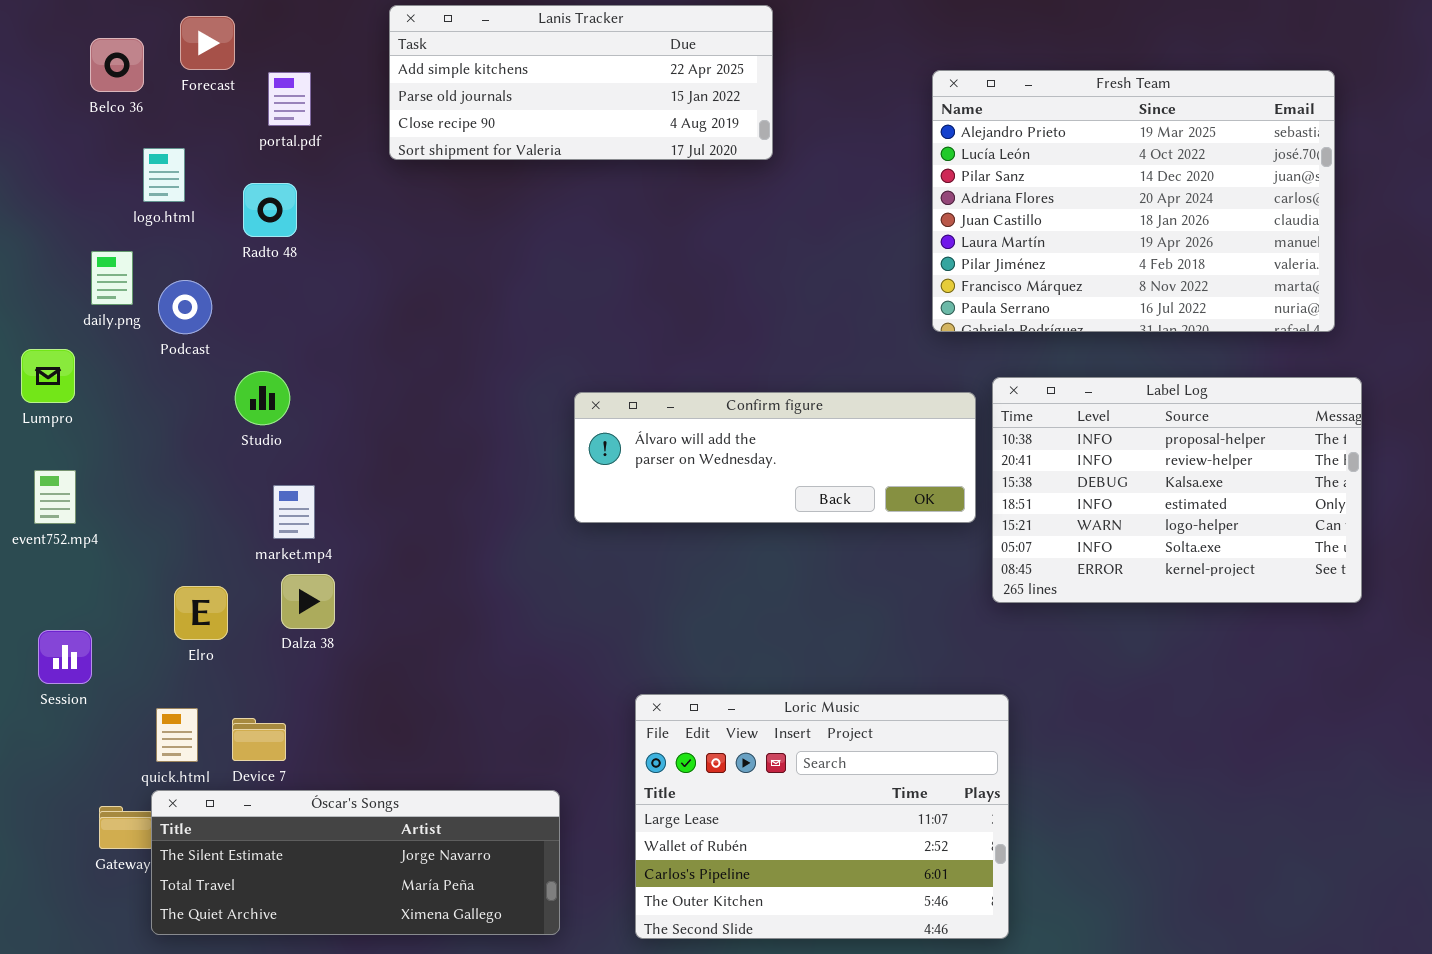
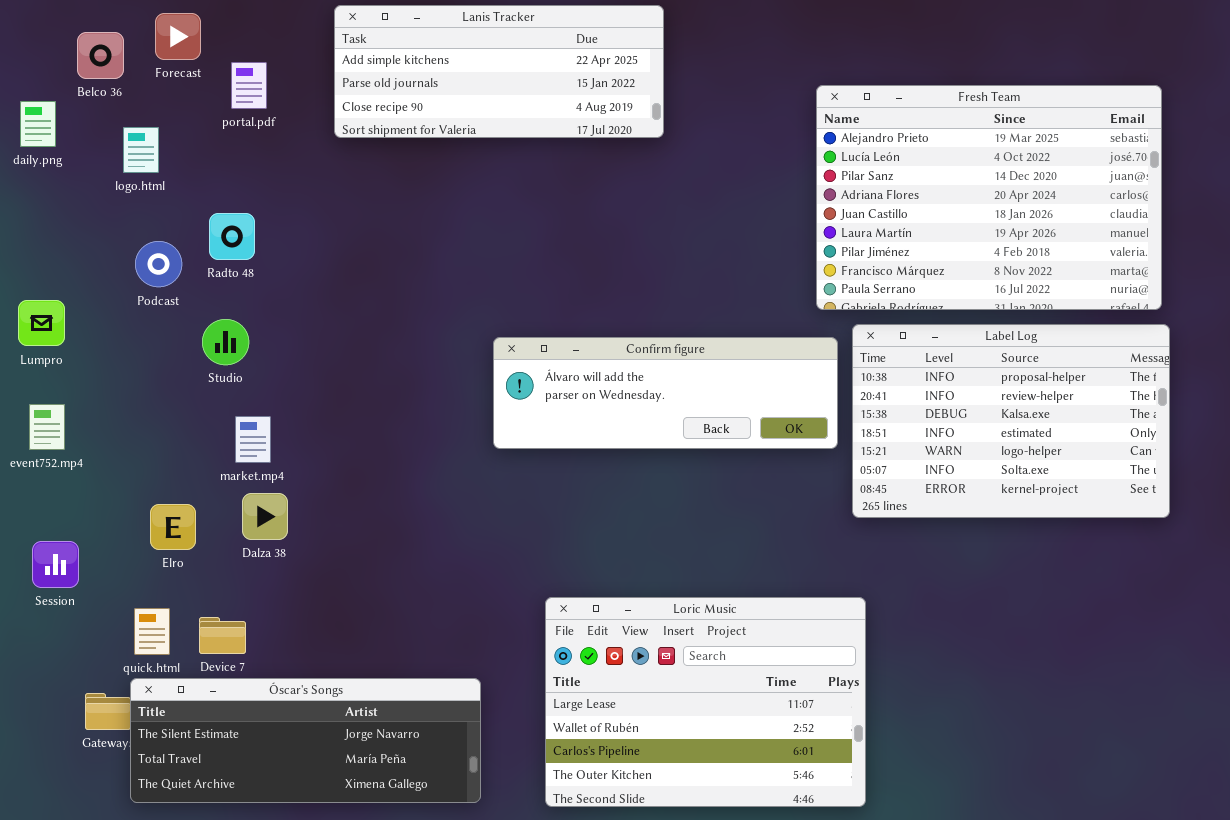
Fresh Team: [932,70,1335,332] -> [816,85,1162,310], moved
Radto 48: [243,183,297,237] -> [209,213,255,260], moved
daily.png: [91,251,133,305] -> [20,101,56,147], moved

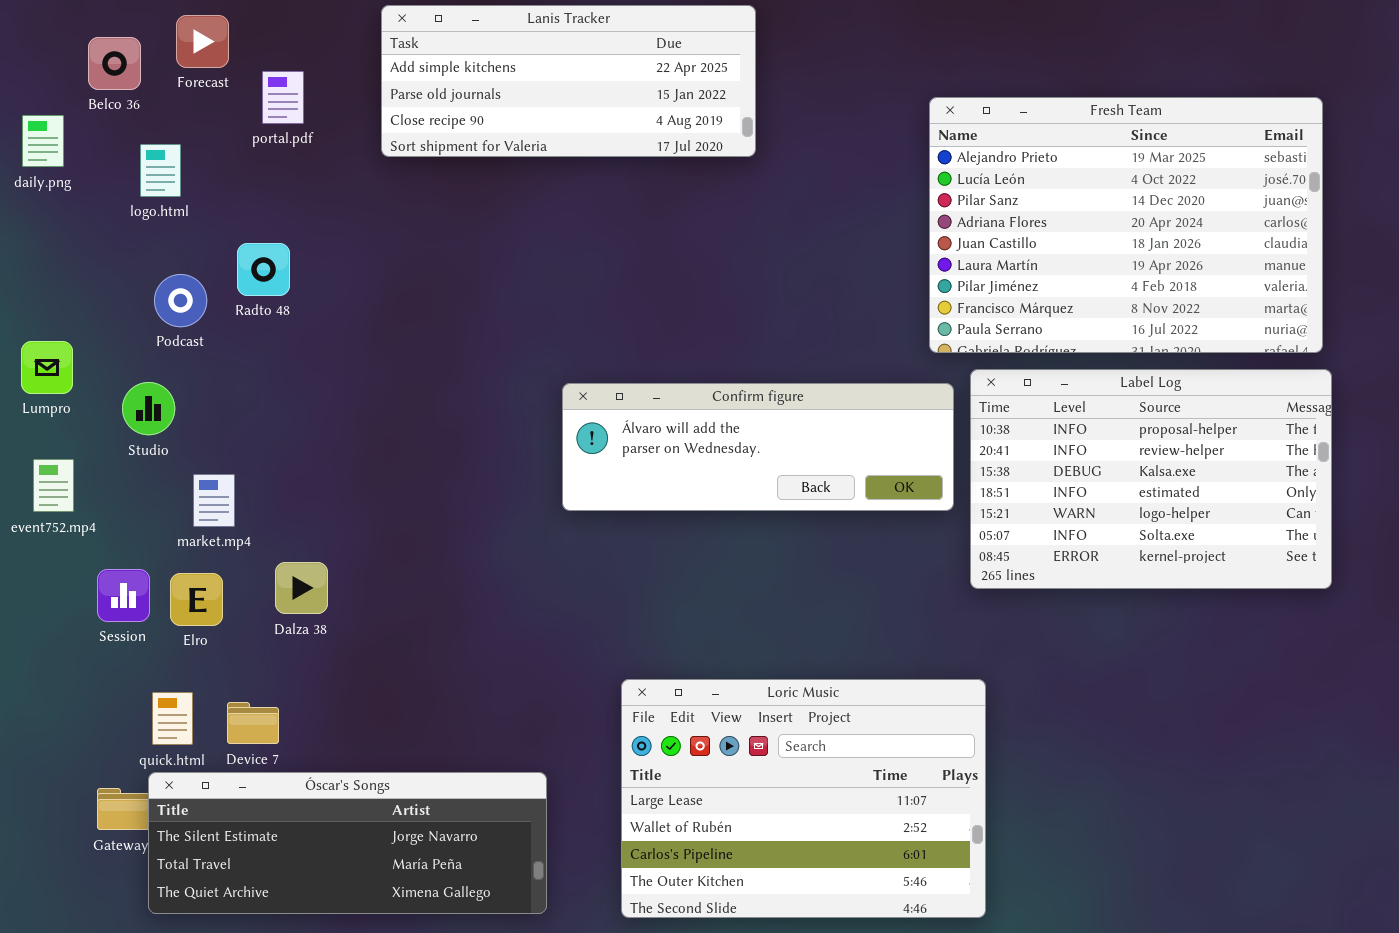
Studio: [202,319,249,365] -> [122,382,175,435], moved
market.mp4: [235,416,271,463] -> [193,474,235,527], moved
Session: [32,541,79,588] -> [97,569,150,622], moved

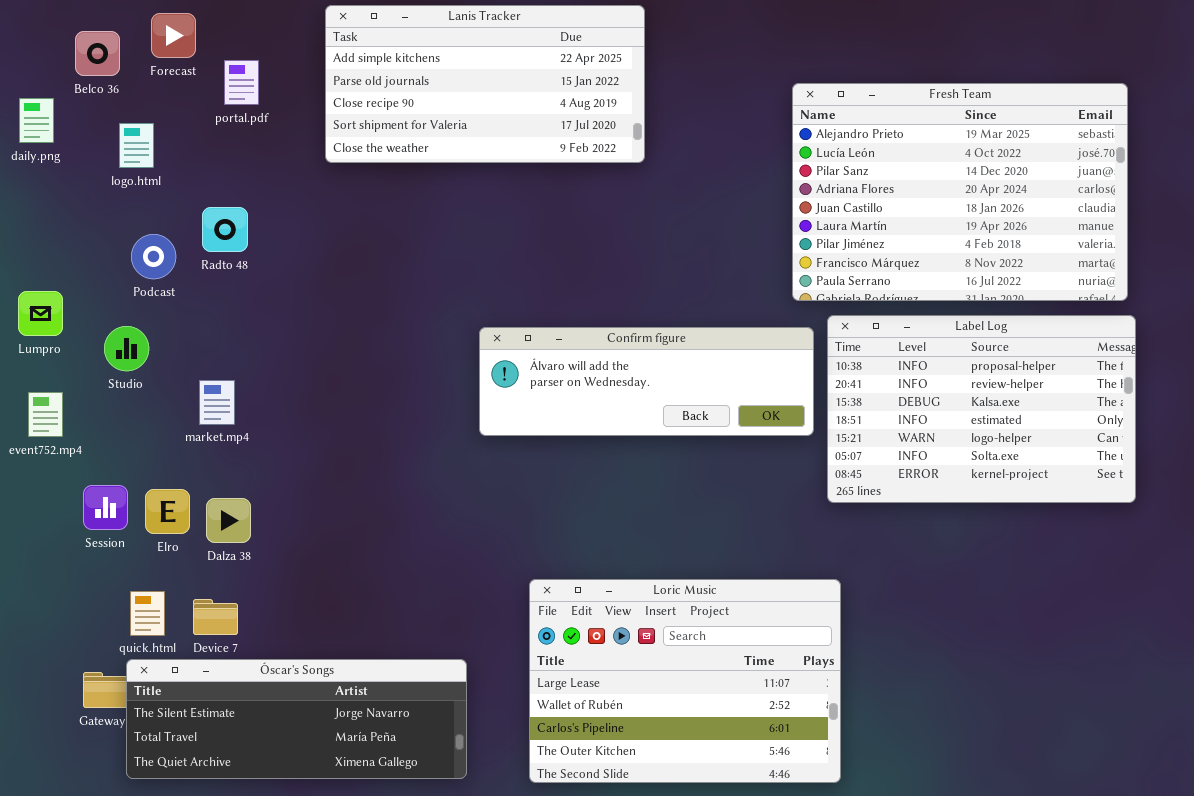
Lanis Tracker: [381,5,756,157] -> [325,5,645,163], resized
market.mp4: [193,474,235,527] -> [199,380,235,425], moved
Dalza 38: [275,562,328,614] -> [206,498,251,543], moved

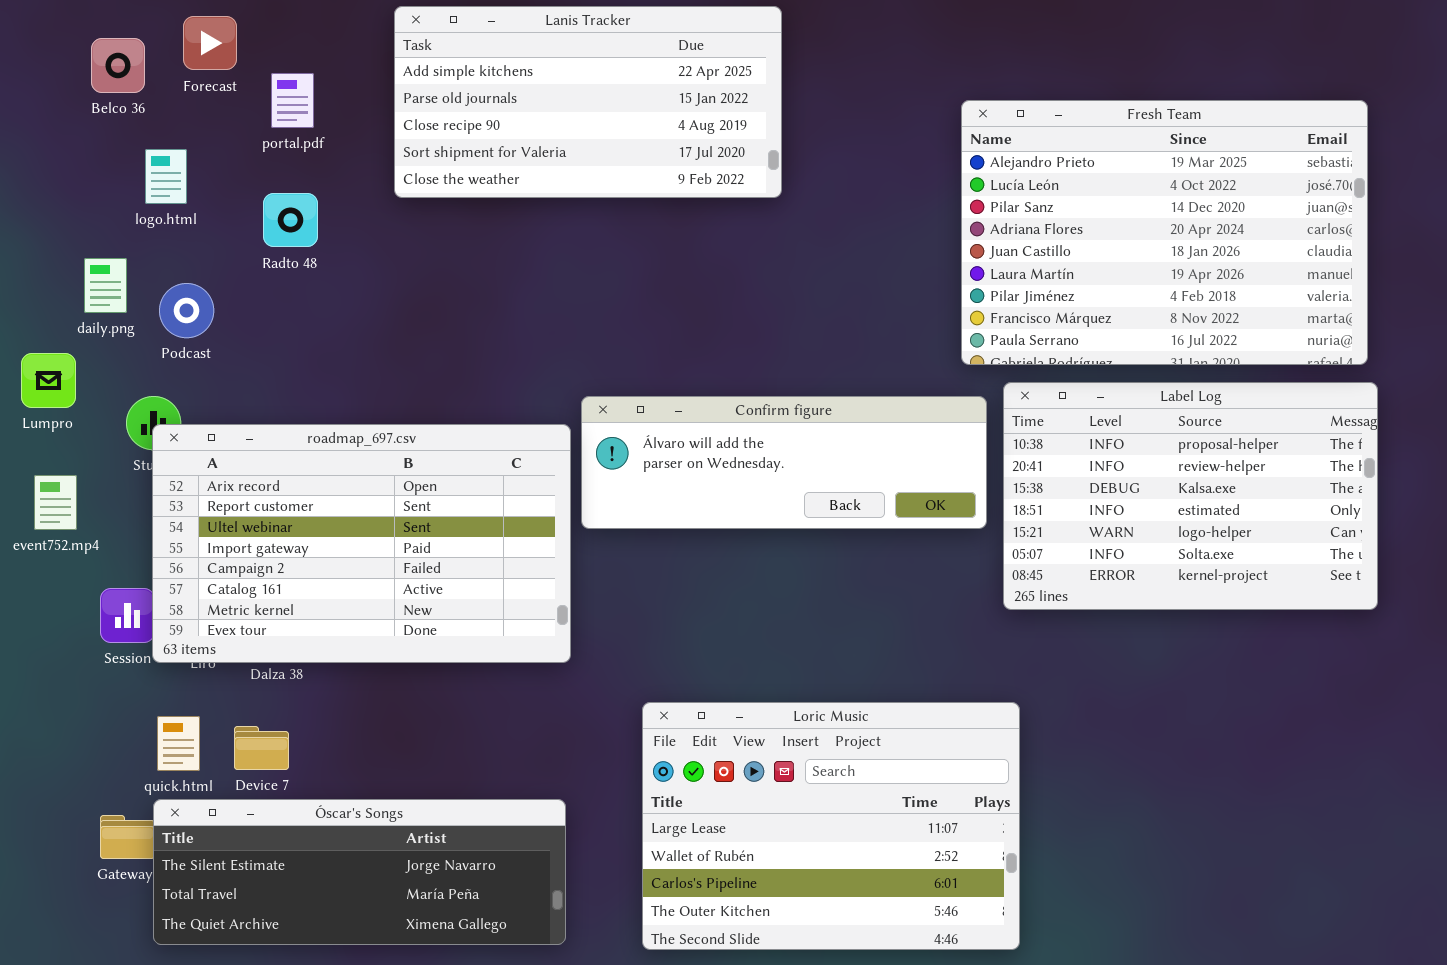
daily.png: [19,98,54,143] -> [84,258,127,313], moved
Radto 48: [202,207,248,252] -> [263,193,318,247], moved
roadmap_697.csv: none -> [152,424,571,663], opened

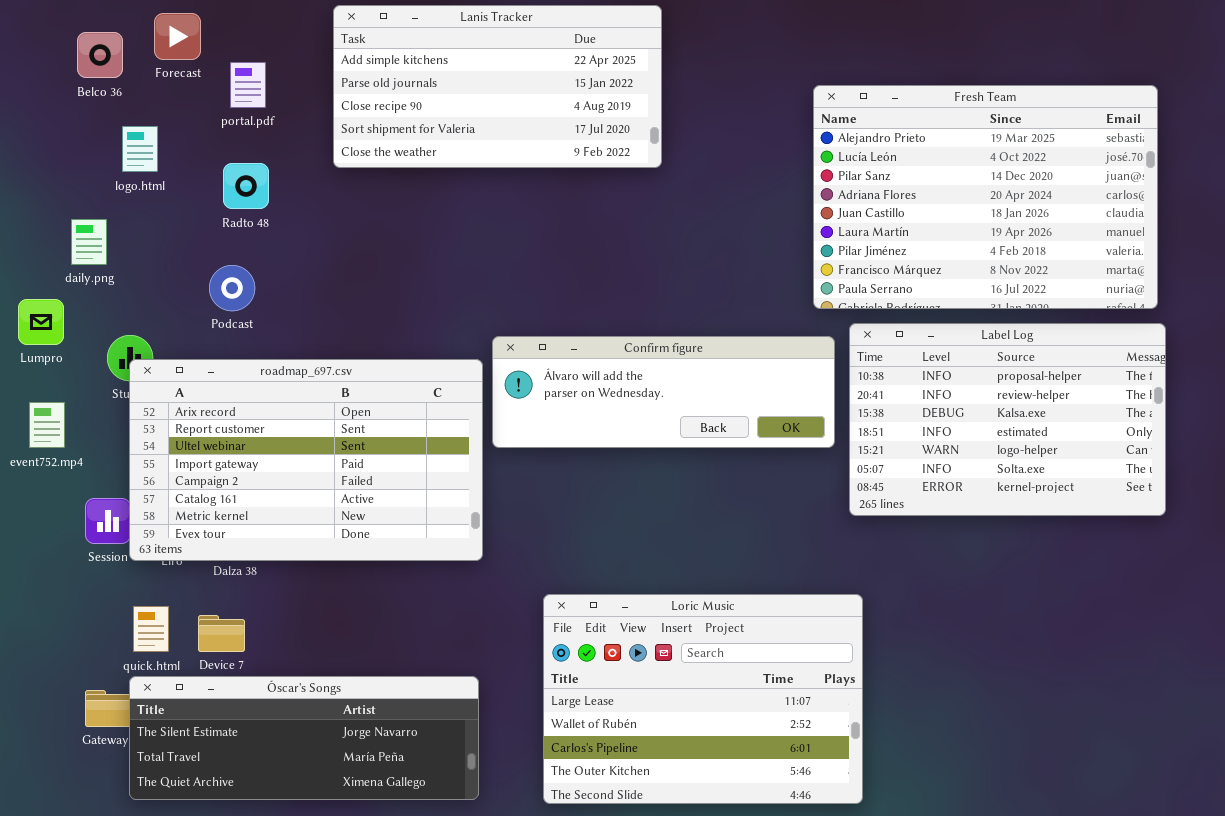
Podcast: [159,283,214,338] -> [209,265,255,311], moved

